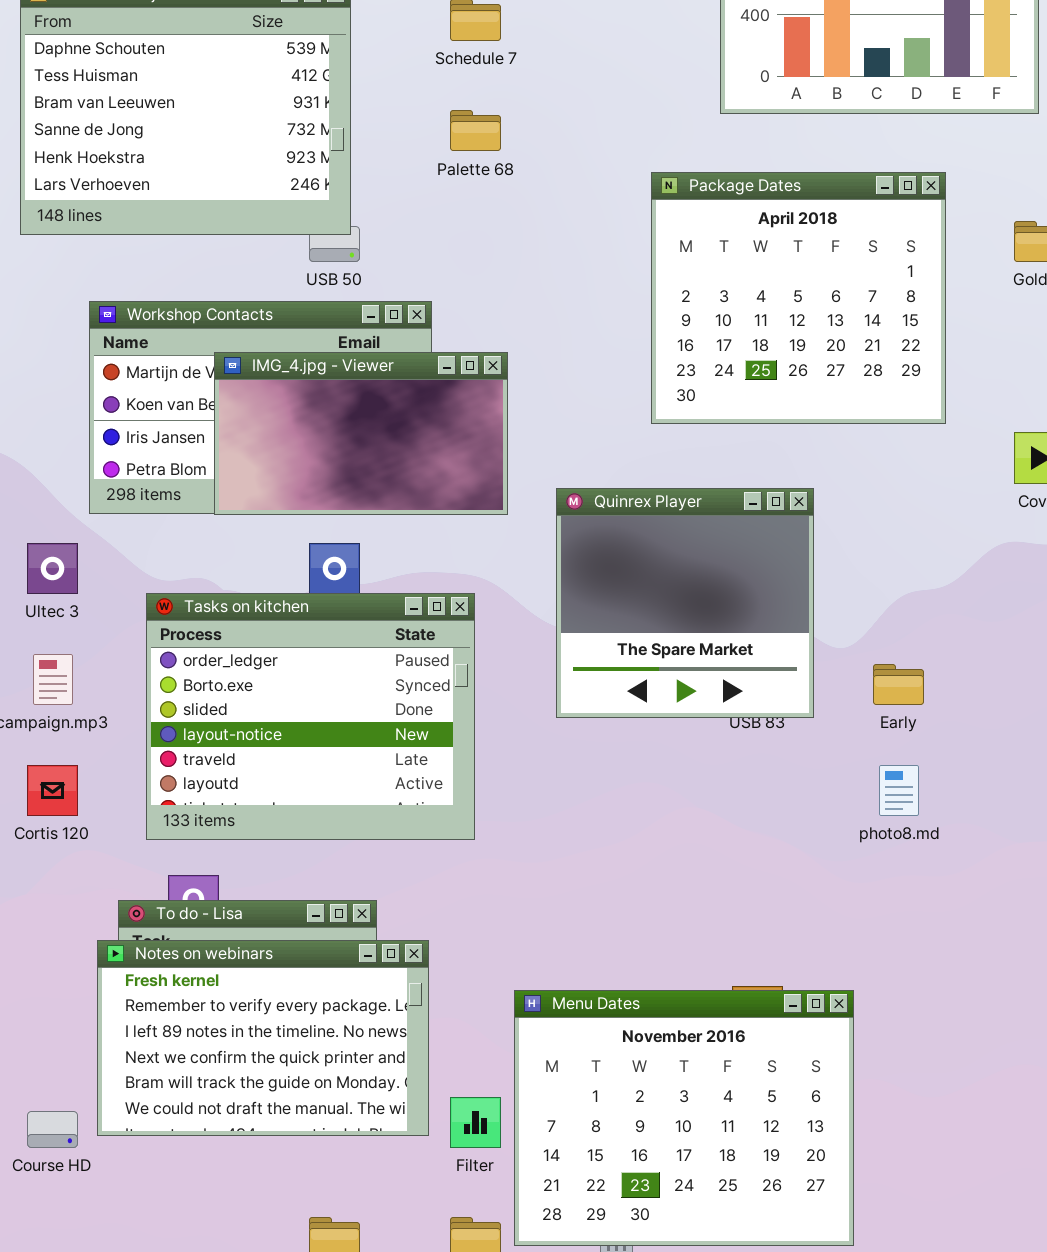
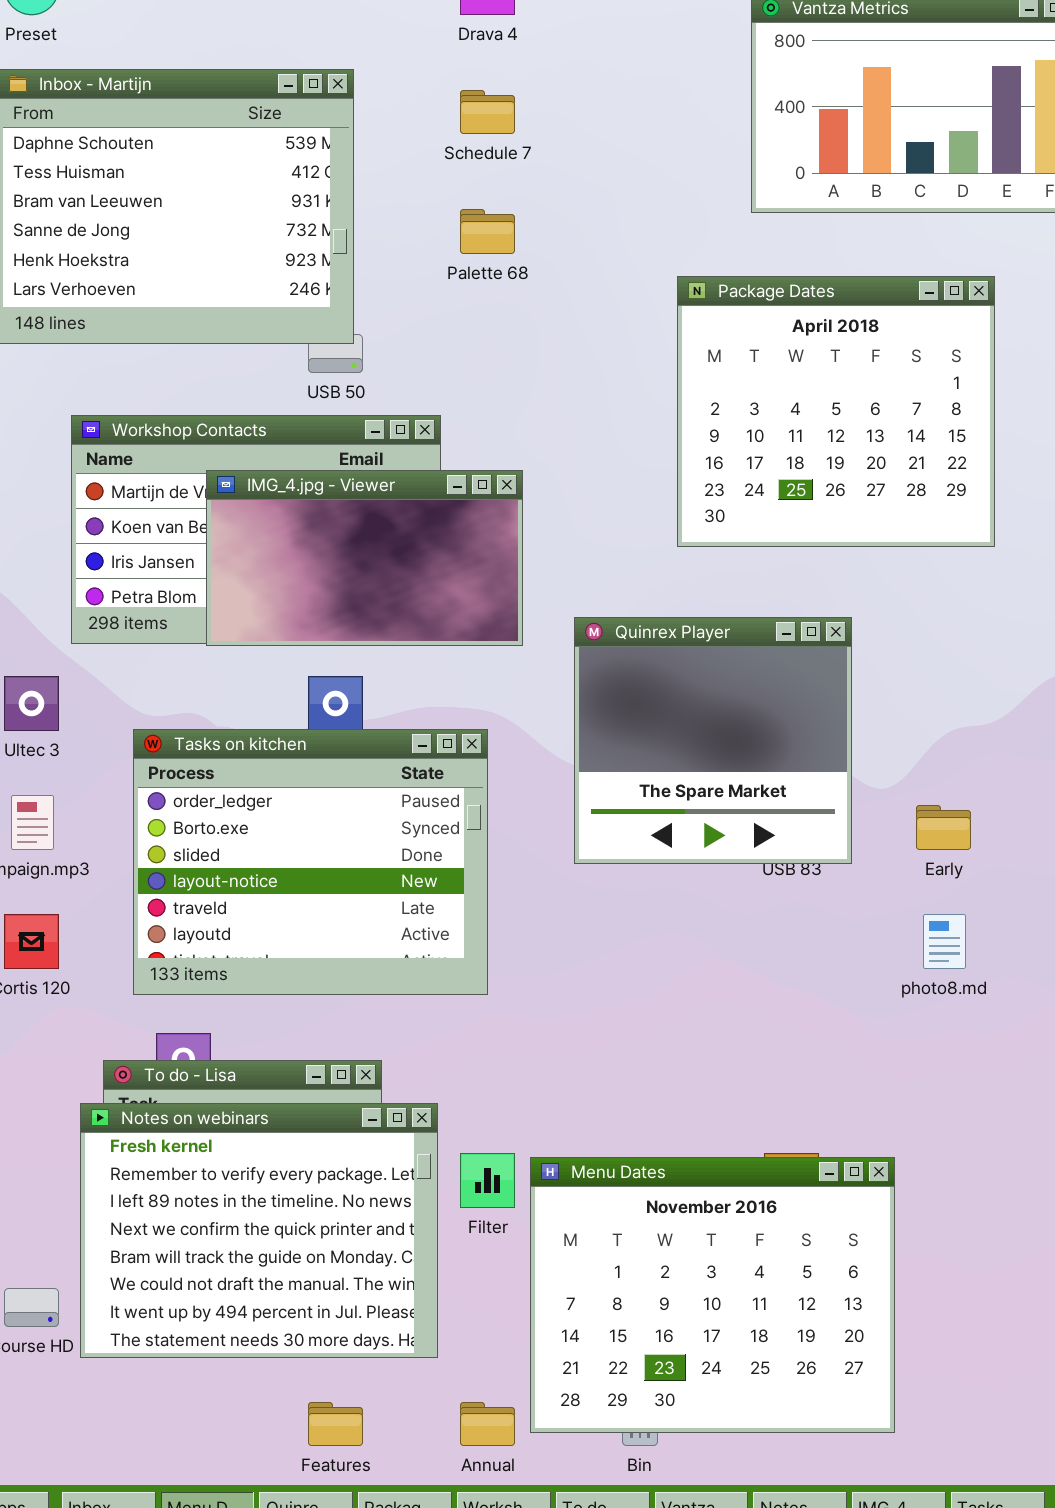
Notes on webinars: [97,940,429,1136] -> [80,1103,438,1358], resized
Filter: [450,1097,501,1148] -> [460,1153,515,1208], moved

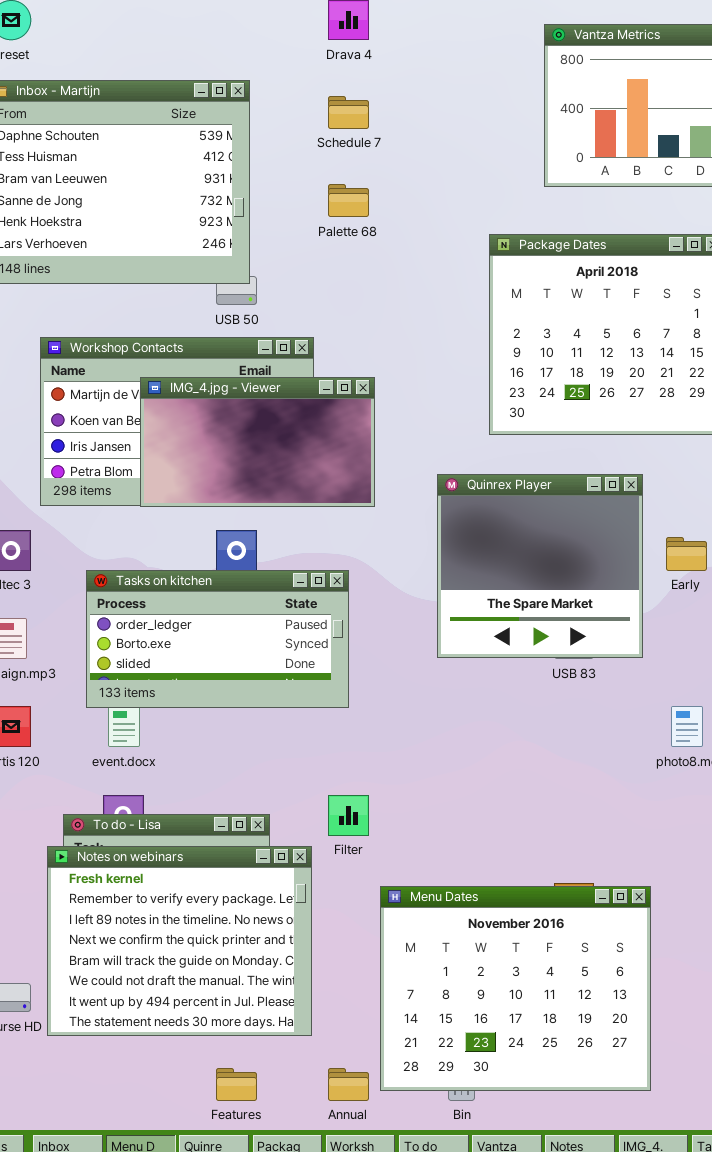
Quinrex Player: [574,617,852,864] -> [437,474,643,658], moved
Tasks on kitchen: [133,729,488,995] -> [86,570,349,708], resized
Early: [916,805,971,850] -> [666,537,707,571], moved
Filter: [460,1153,515,1208] -> [328,795,369,836], moved

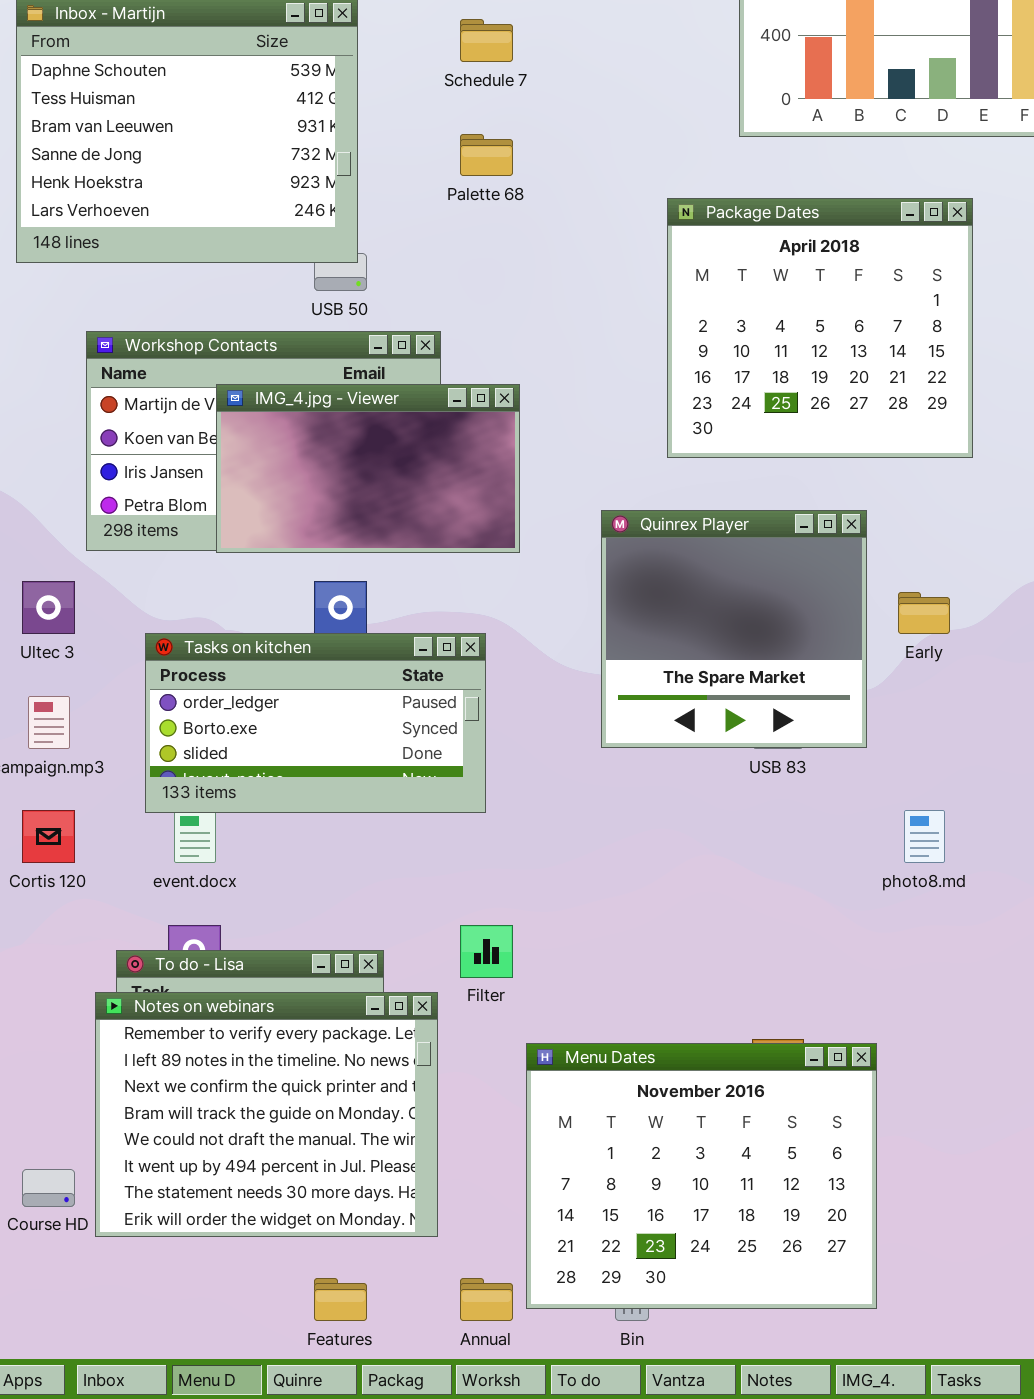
Notes on webinars: [47,846,312,1036] -> [95,992,438,1237], scrolled down 1 row

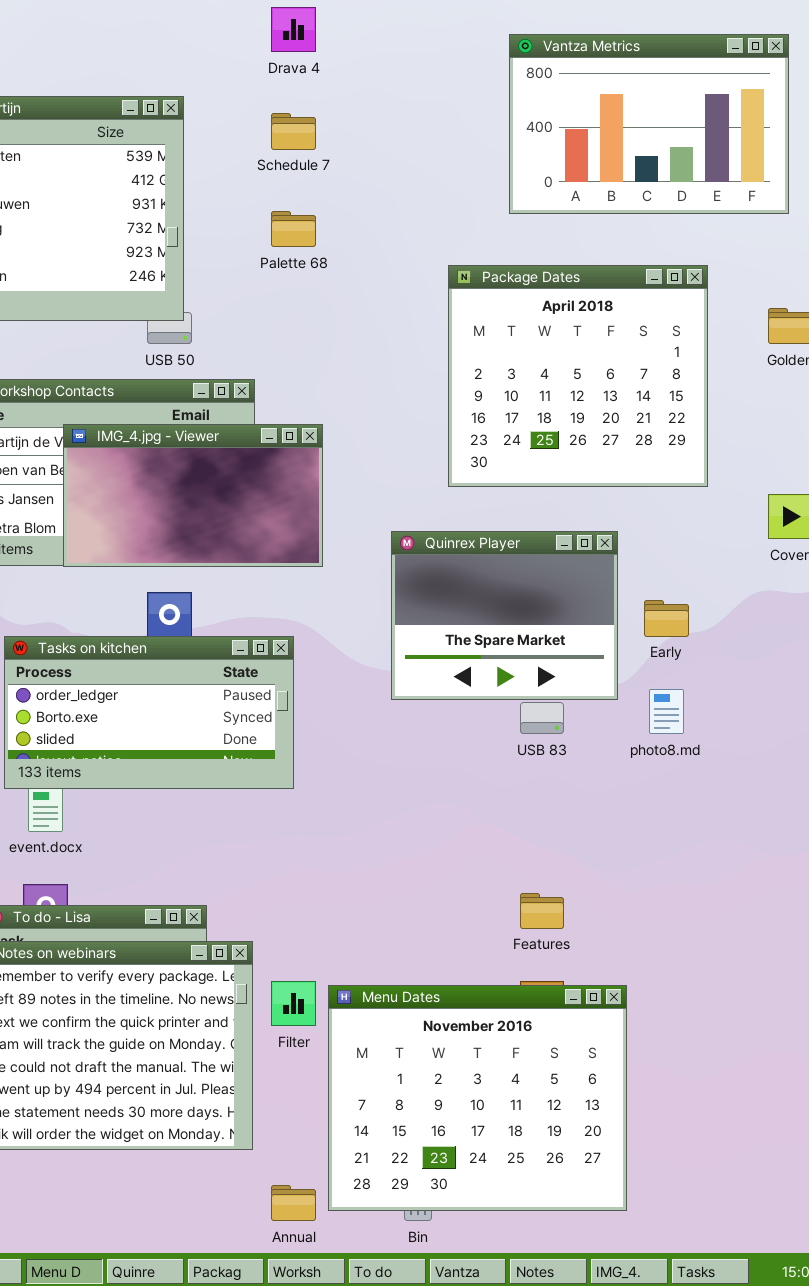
Quinrex Player: [601,510,867,748] -> [391,531,618,700], resized
photo8.md: [904,810,945,863] -> [649,689,684,734], moved
Filter: [460,925,513,978] -> [271,981,316,1026], moved
Features: [314,1278,367,1321] -> [520,893,564,929], moved

